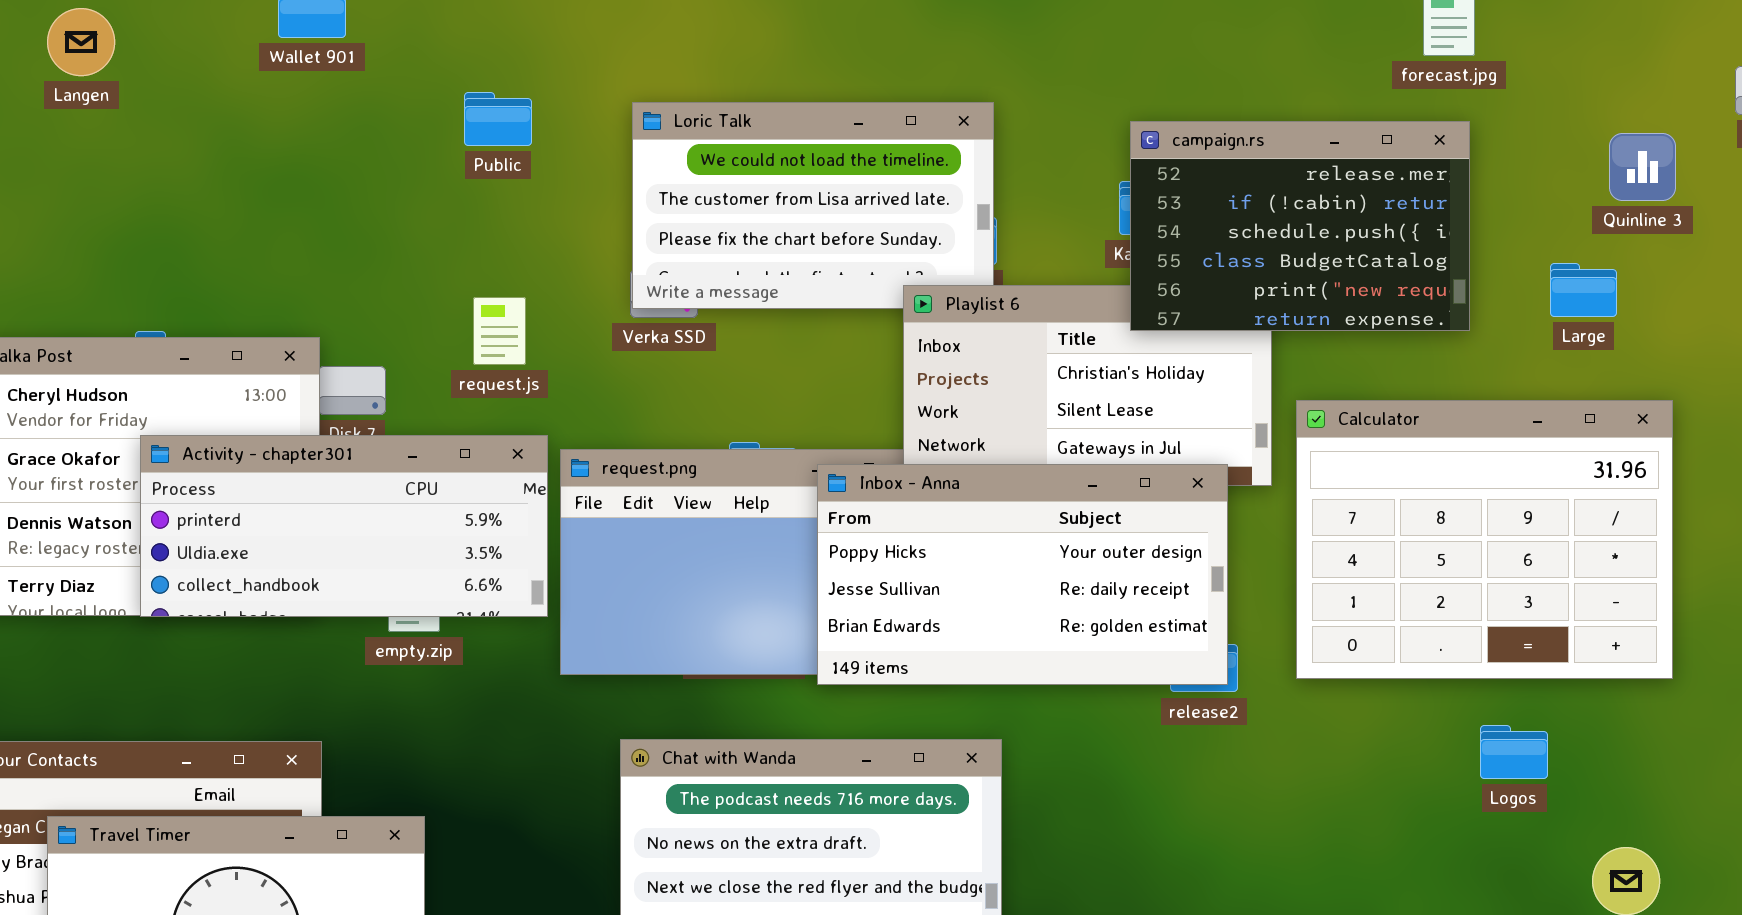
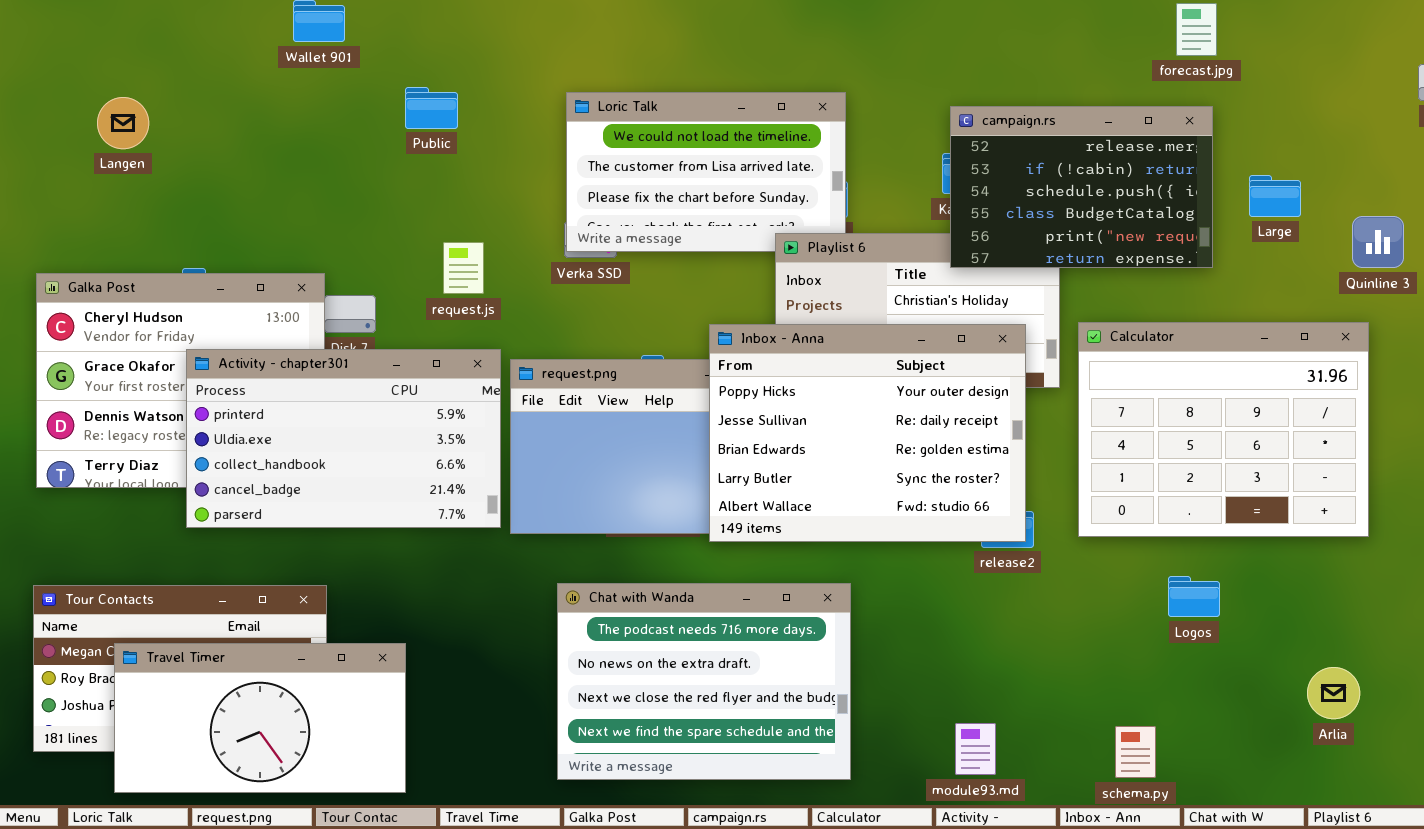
Langen: [47,8,115,76] -> [97,97,149,149], moved
Public: [464,92,532,146] -> [405,87,458,129], moved
Quinline 3: [1609,133,1676,201] -> [1352,216,1404,268], moved
Large: [1550,263,1617,317] -> [1249,175,1301,217], moved
Activity - chapter301: [140,435,548,617] -> [186,349,501,528], resized
Inbox - Anna: [817,464,1228,685] -> [709,324,1026,542], resized
Logos: [1480,725,1548,779] -> [1168,576,1220,617], moved

